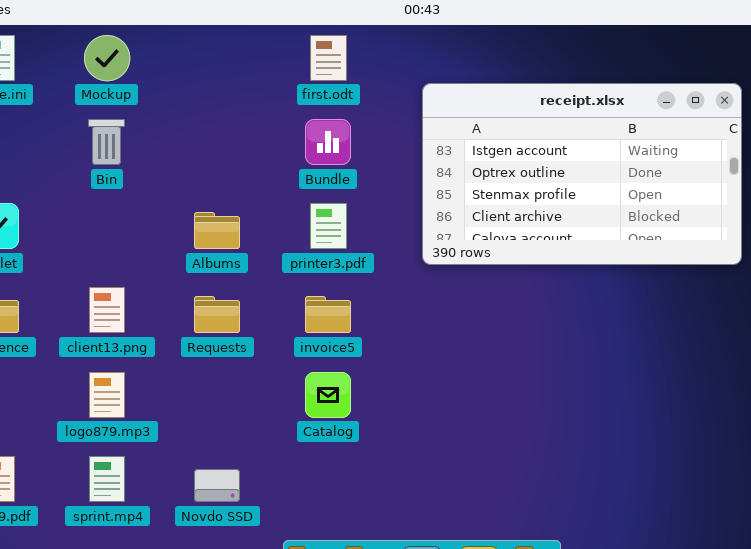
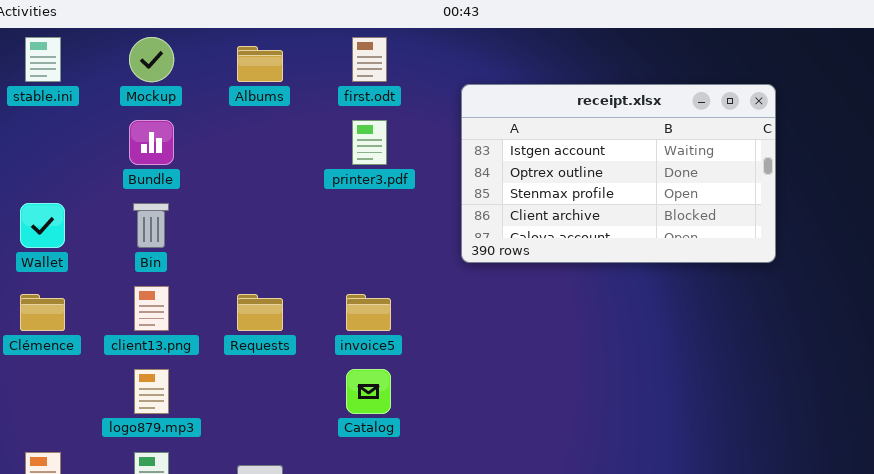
Bin: [88,119,125,165] -> [133,203,169,248], moved
Bundle: [305,119,351,165] -> [129,120,174,165], moved
printer3.pdf: [310,203,347,249] -> [352,120,387,165], moved
Albums: [194,212,240,249] -> [237,46,283,82], moved

